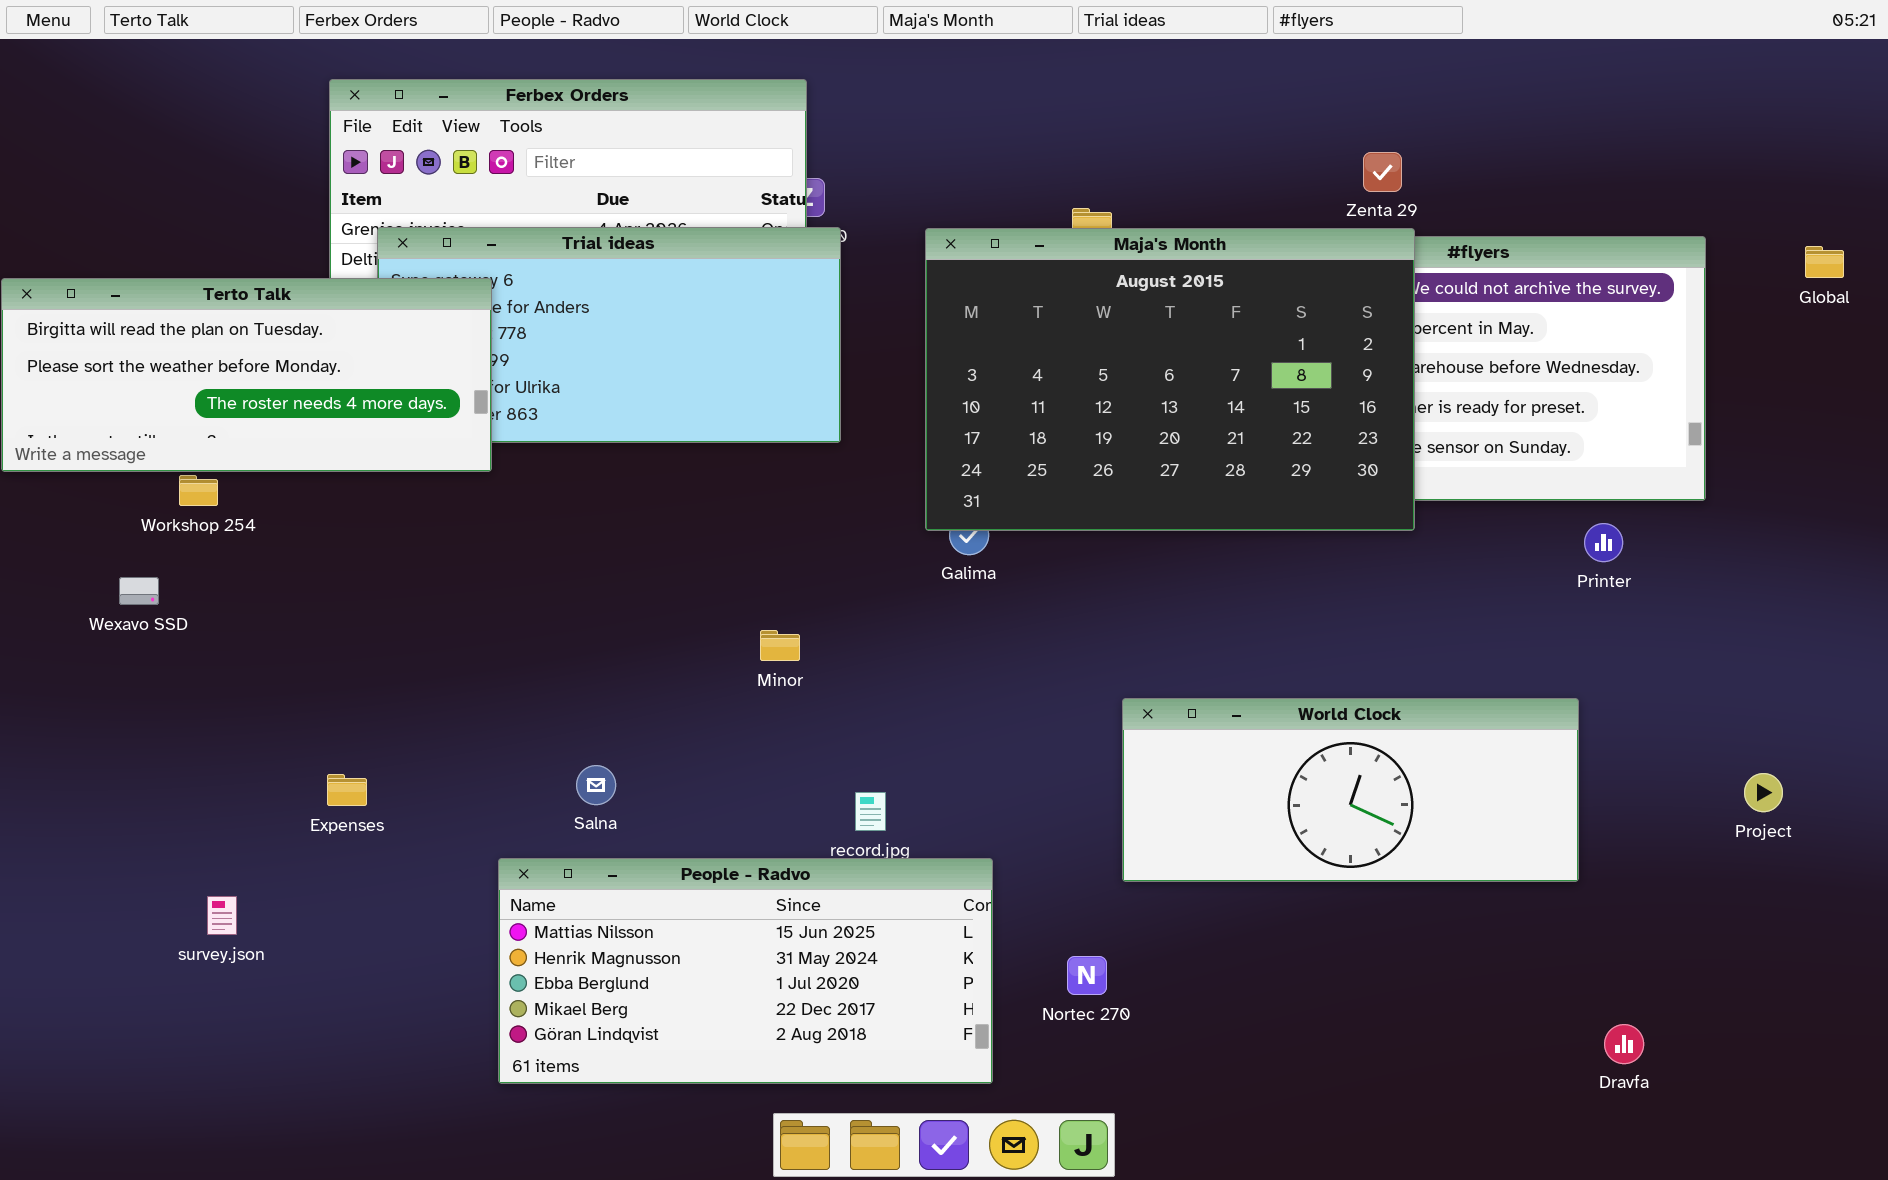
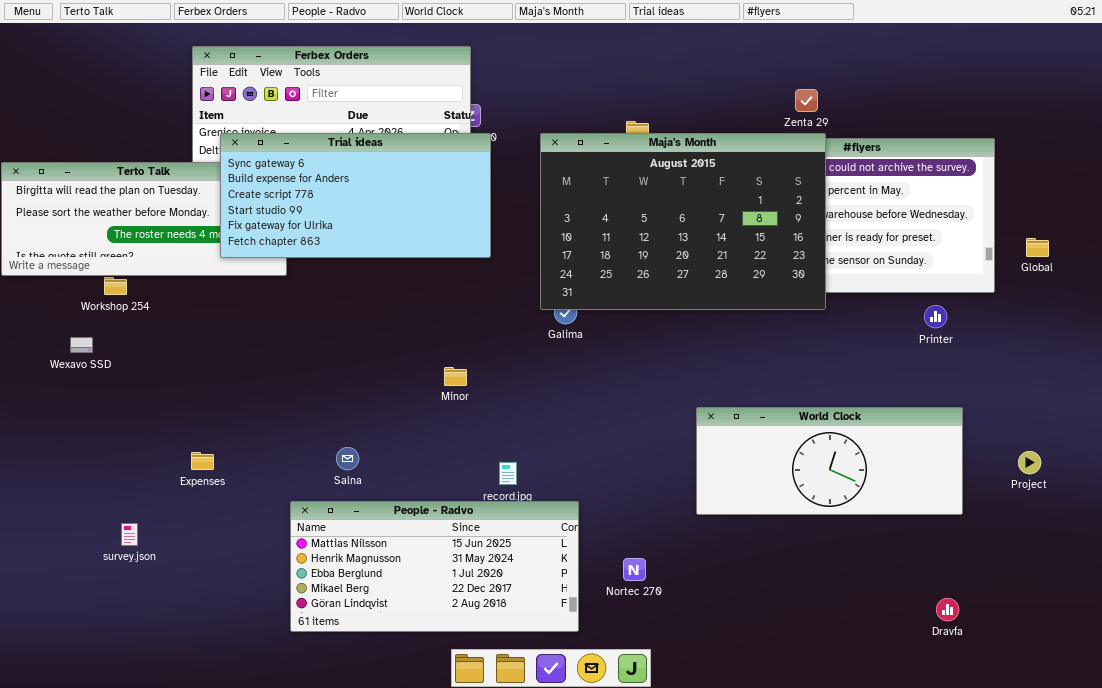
Trial ideas: [377,227,841,443] -> [220,133,491,258], raised
Global: [1805,246,1844,278] -> [1026,238,1049,257], moved
World Clock: [1122,698,1579,882] -> [696,407,963,515], moved

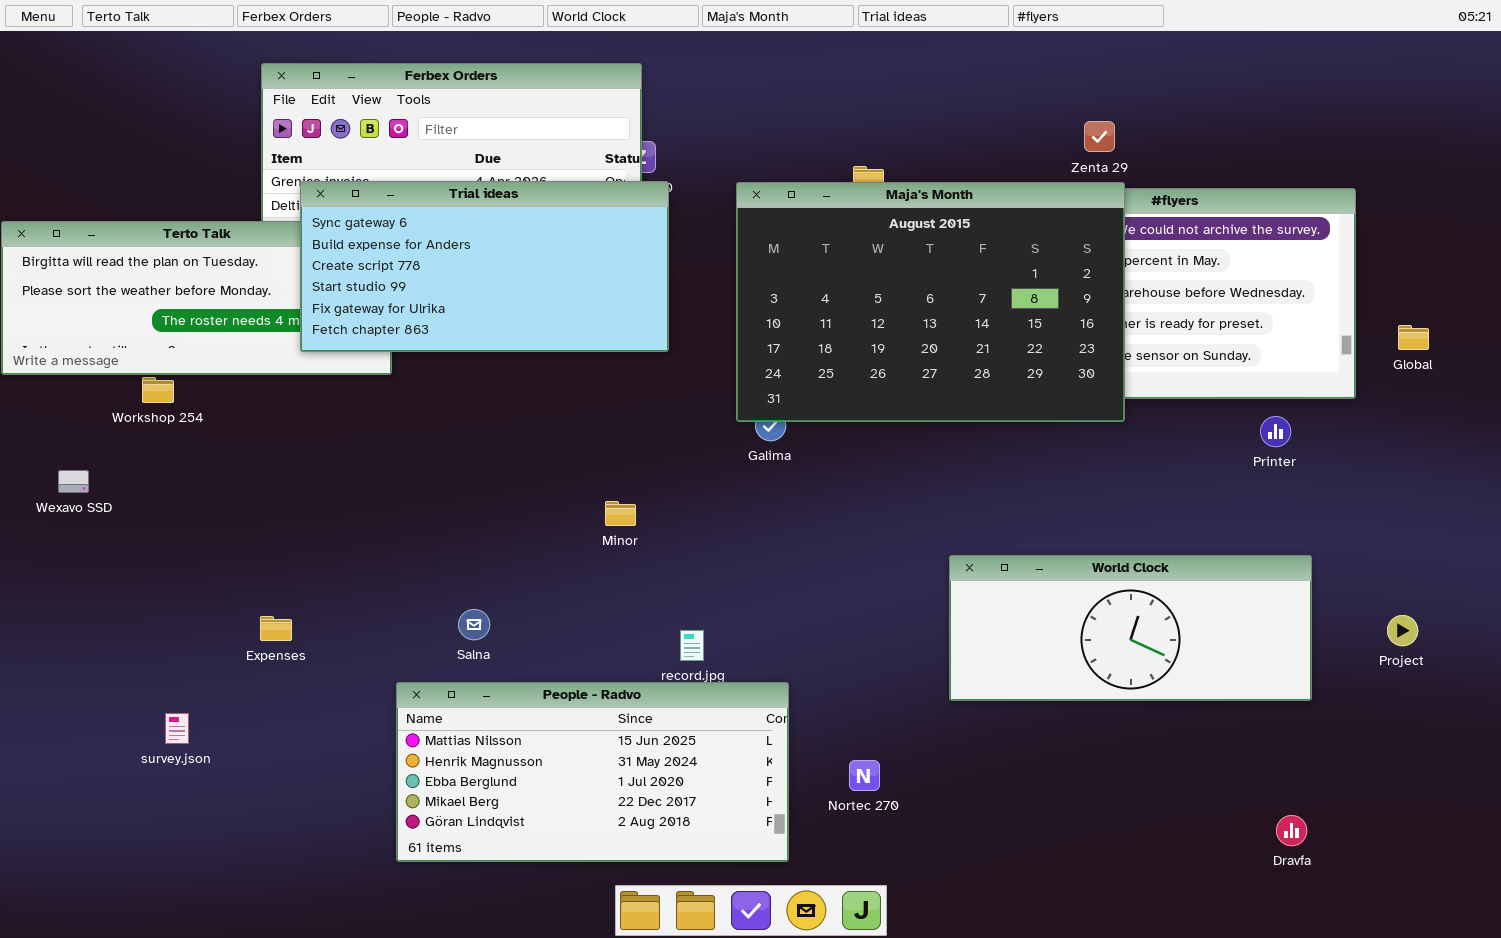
Wexavo SSD: [70,337,93,353] -> [58,470,89,493], moved

